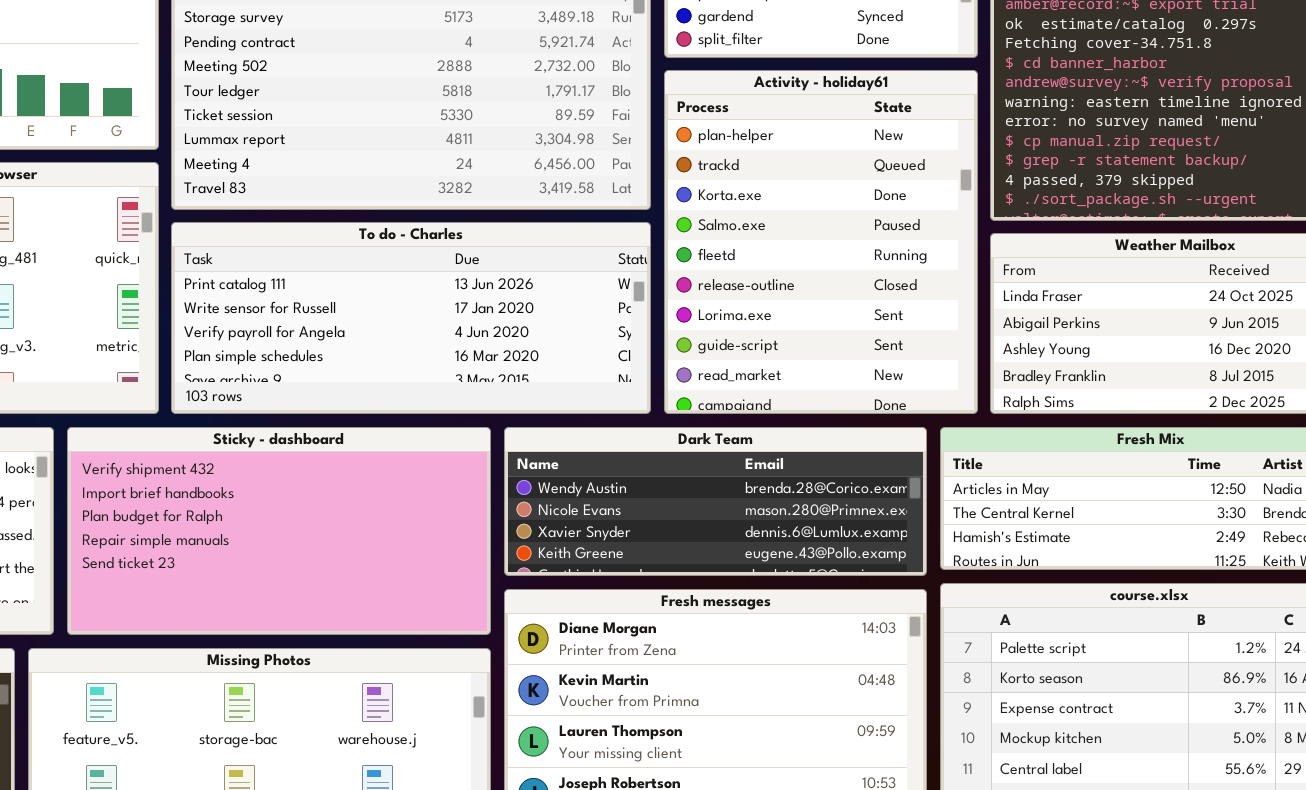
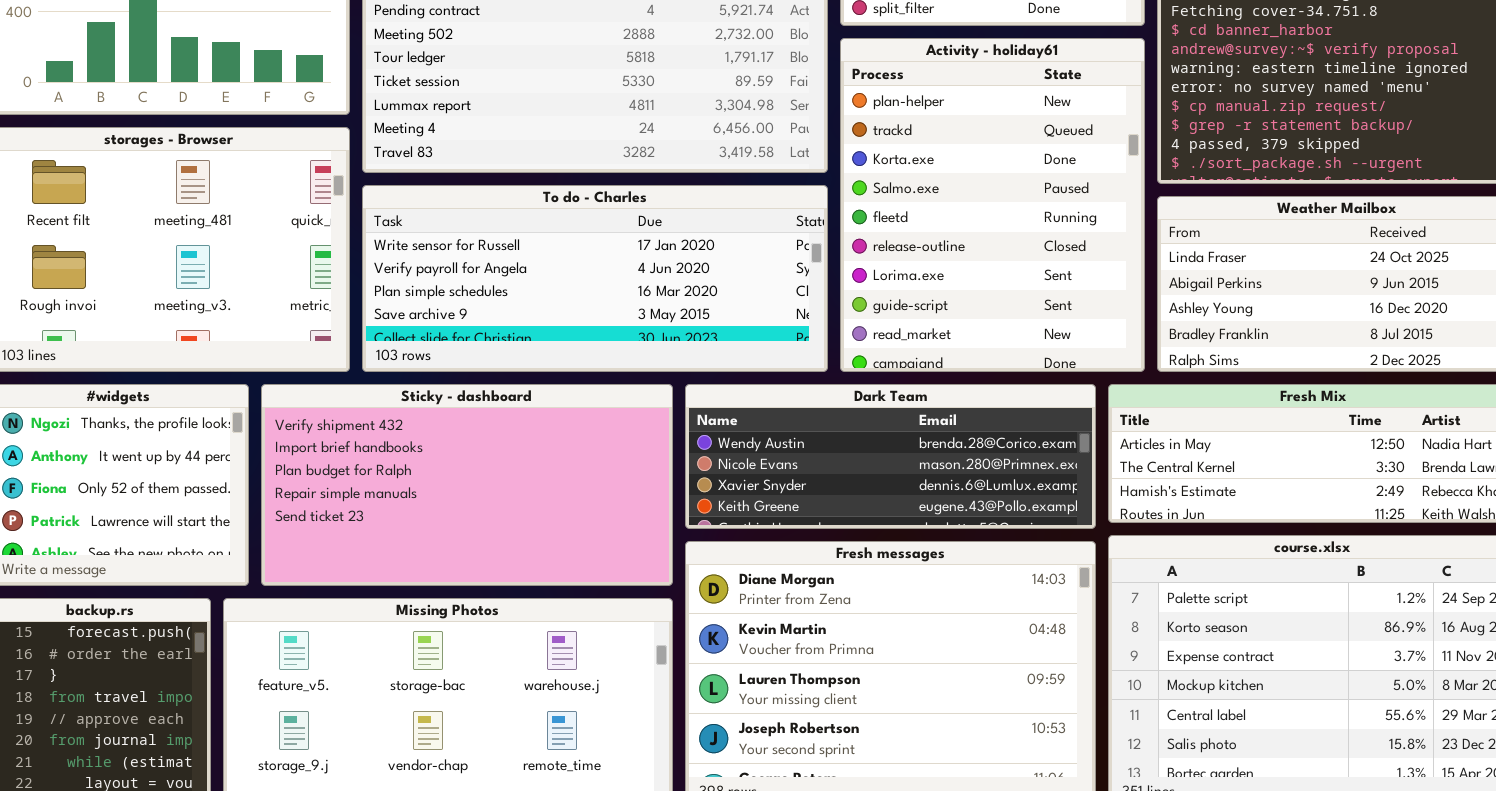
To do - Charles: [171,222,651,414] -> [362,185,828,372], scrolled down 1 row

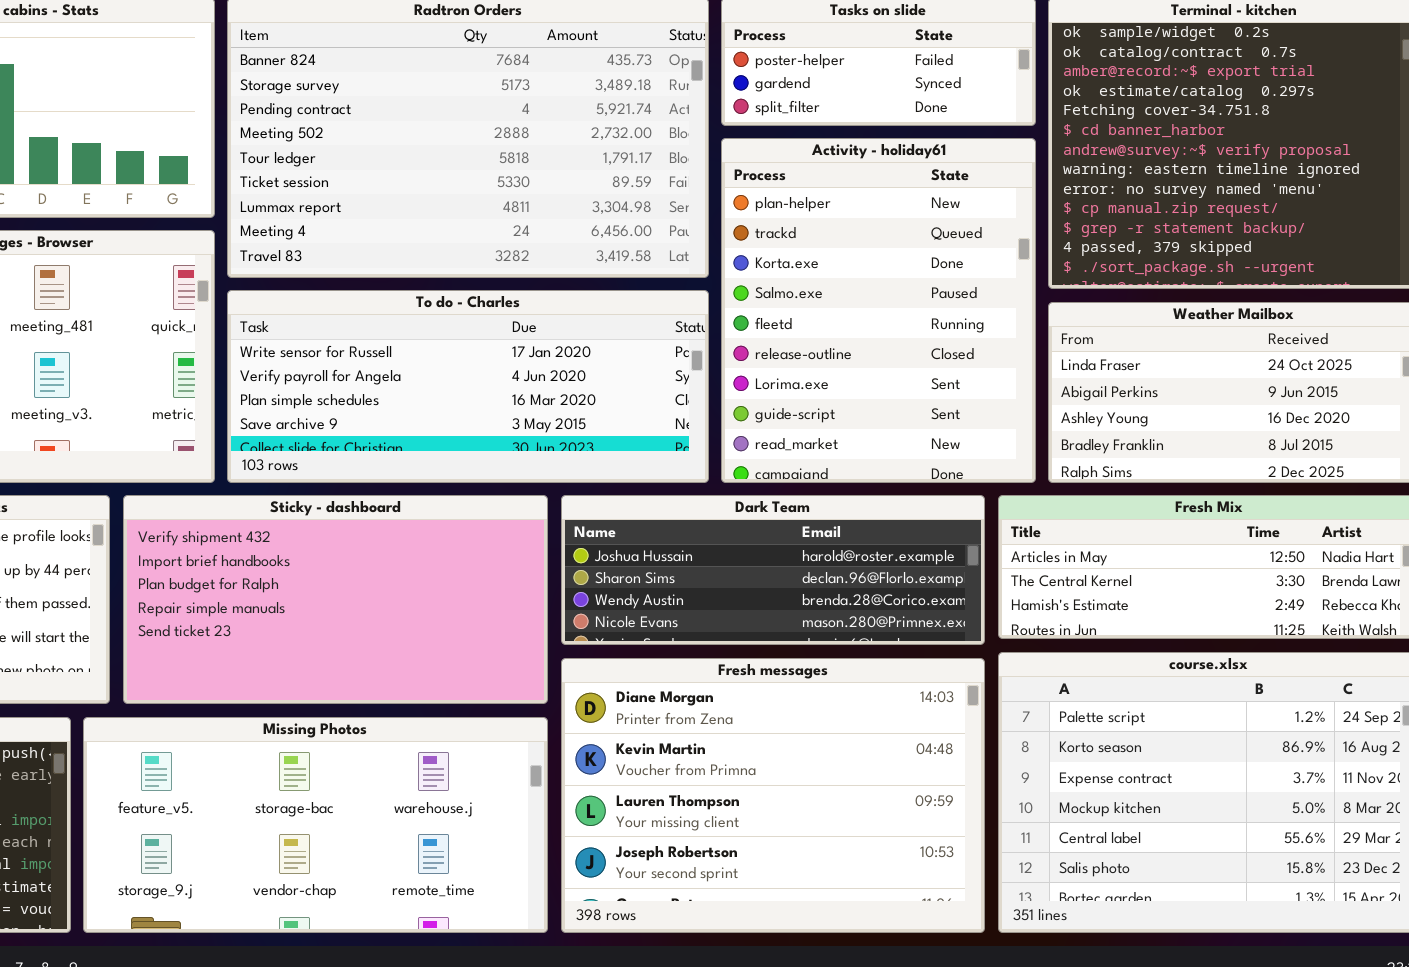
Dark Team: [685,384,1096,529] -> [561,495,985,645], scrolled up 2 rows

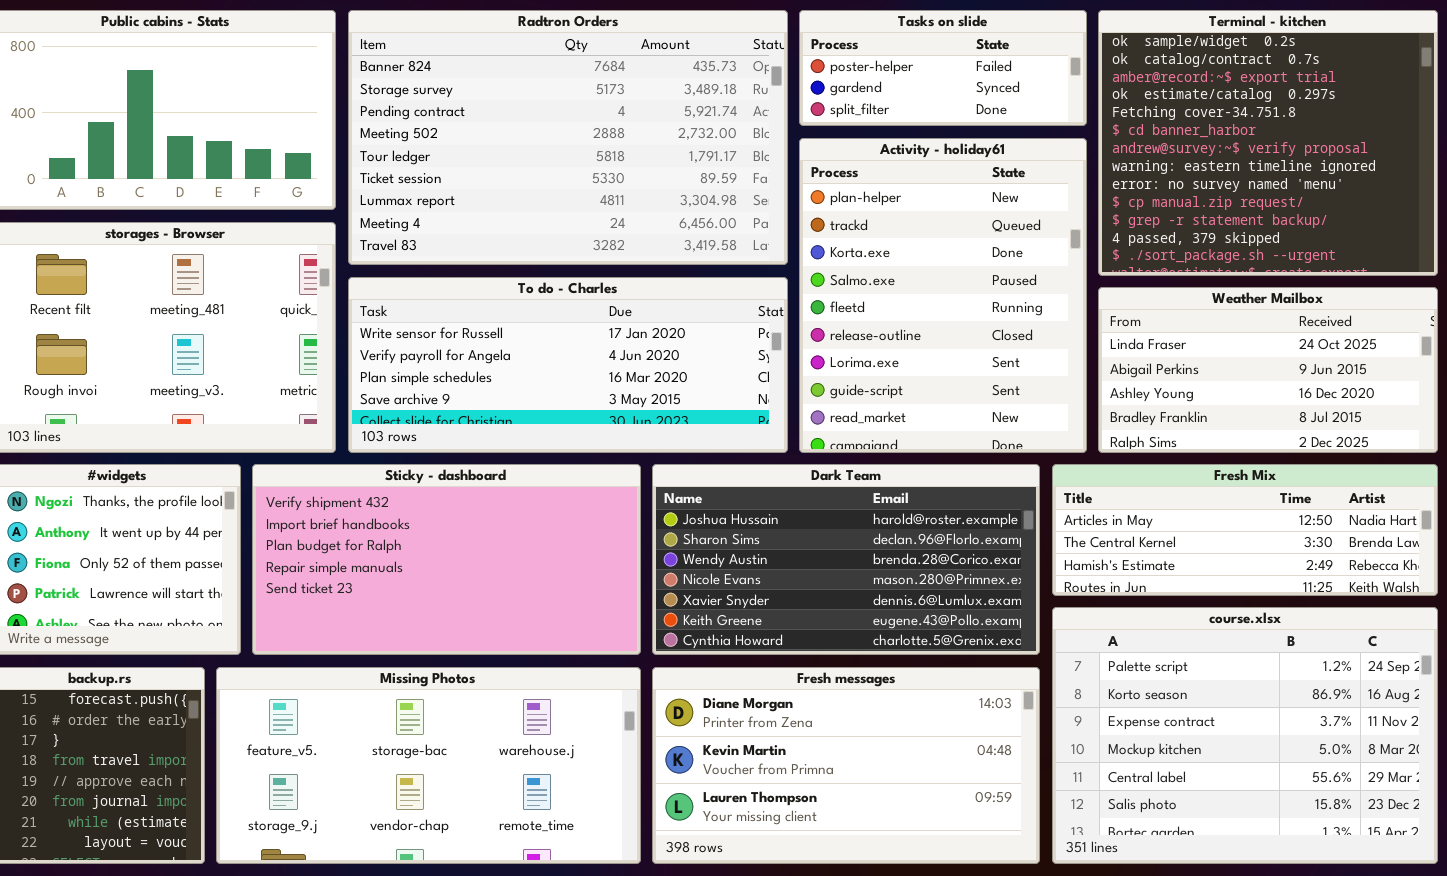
Dark Team: [561,495,985,645] -> [652,464,1040,655], resized
Fresh messages: [561,658,985,933] -> [652,667,1040,864], resized

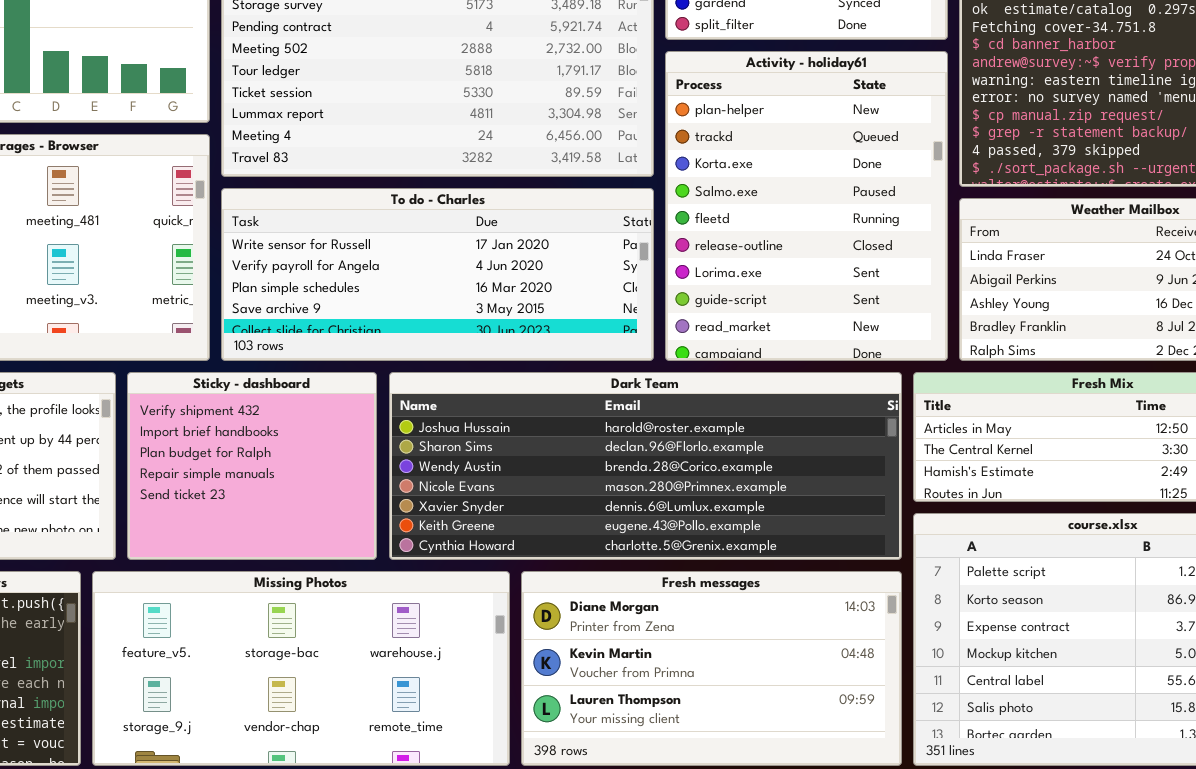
Sticky - dashboard: [252,464,641,655] -> [127,372,377,560], resized
Dark Team: [652,464,1040,655] -> [389,372,902,560], resized

